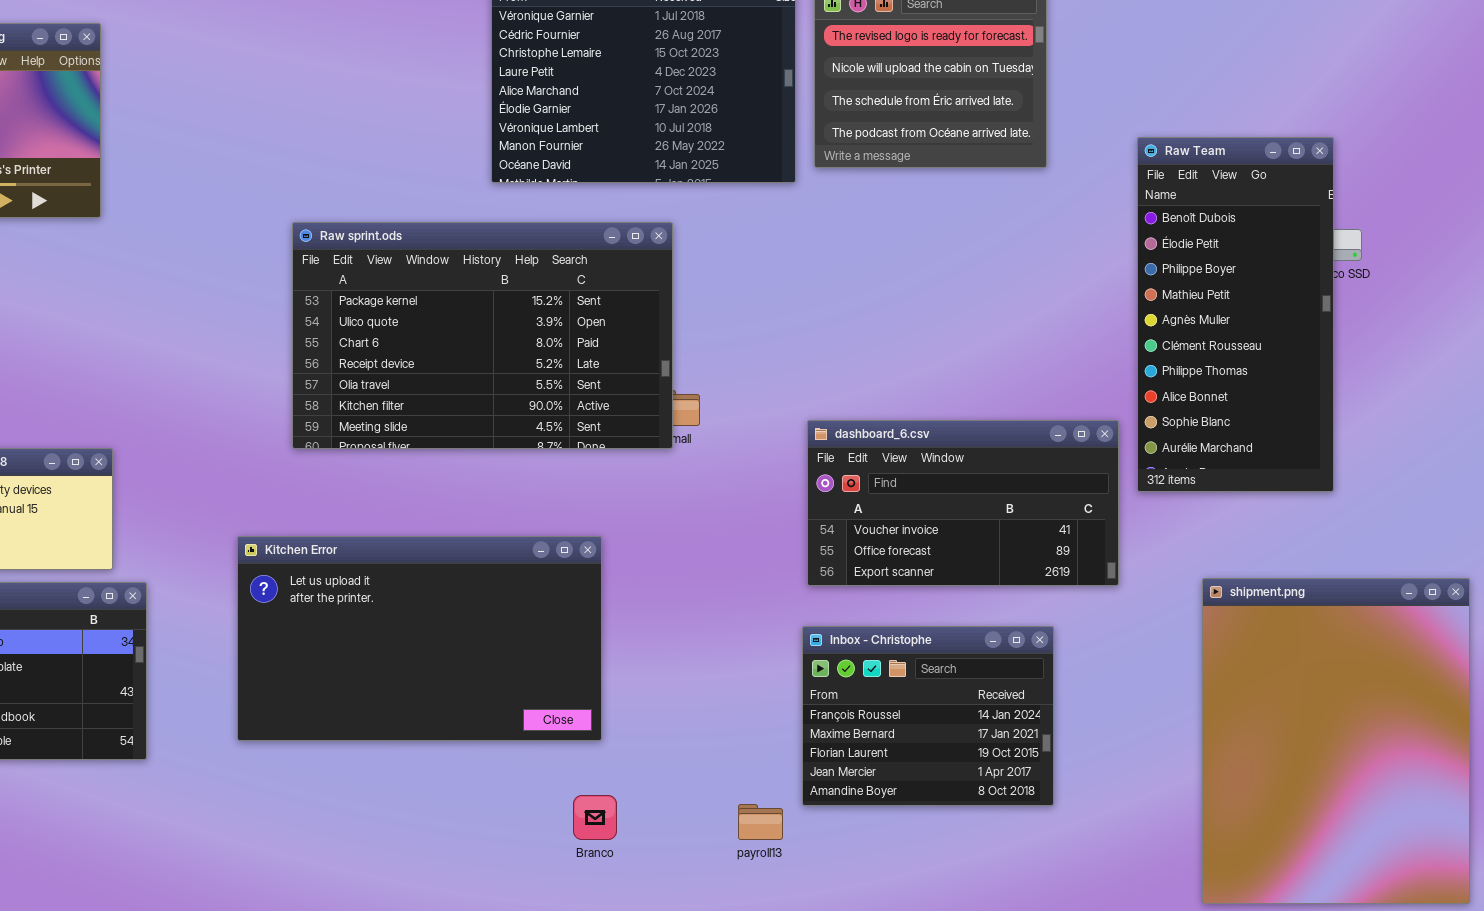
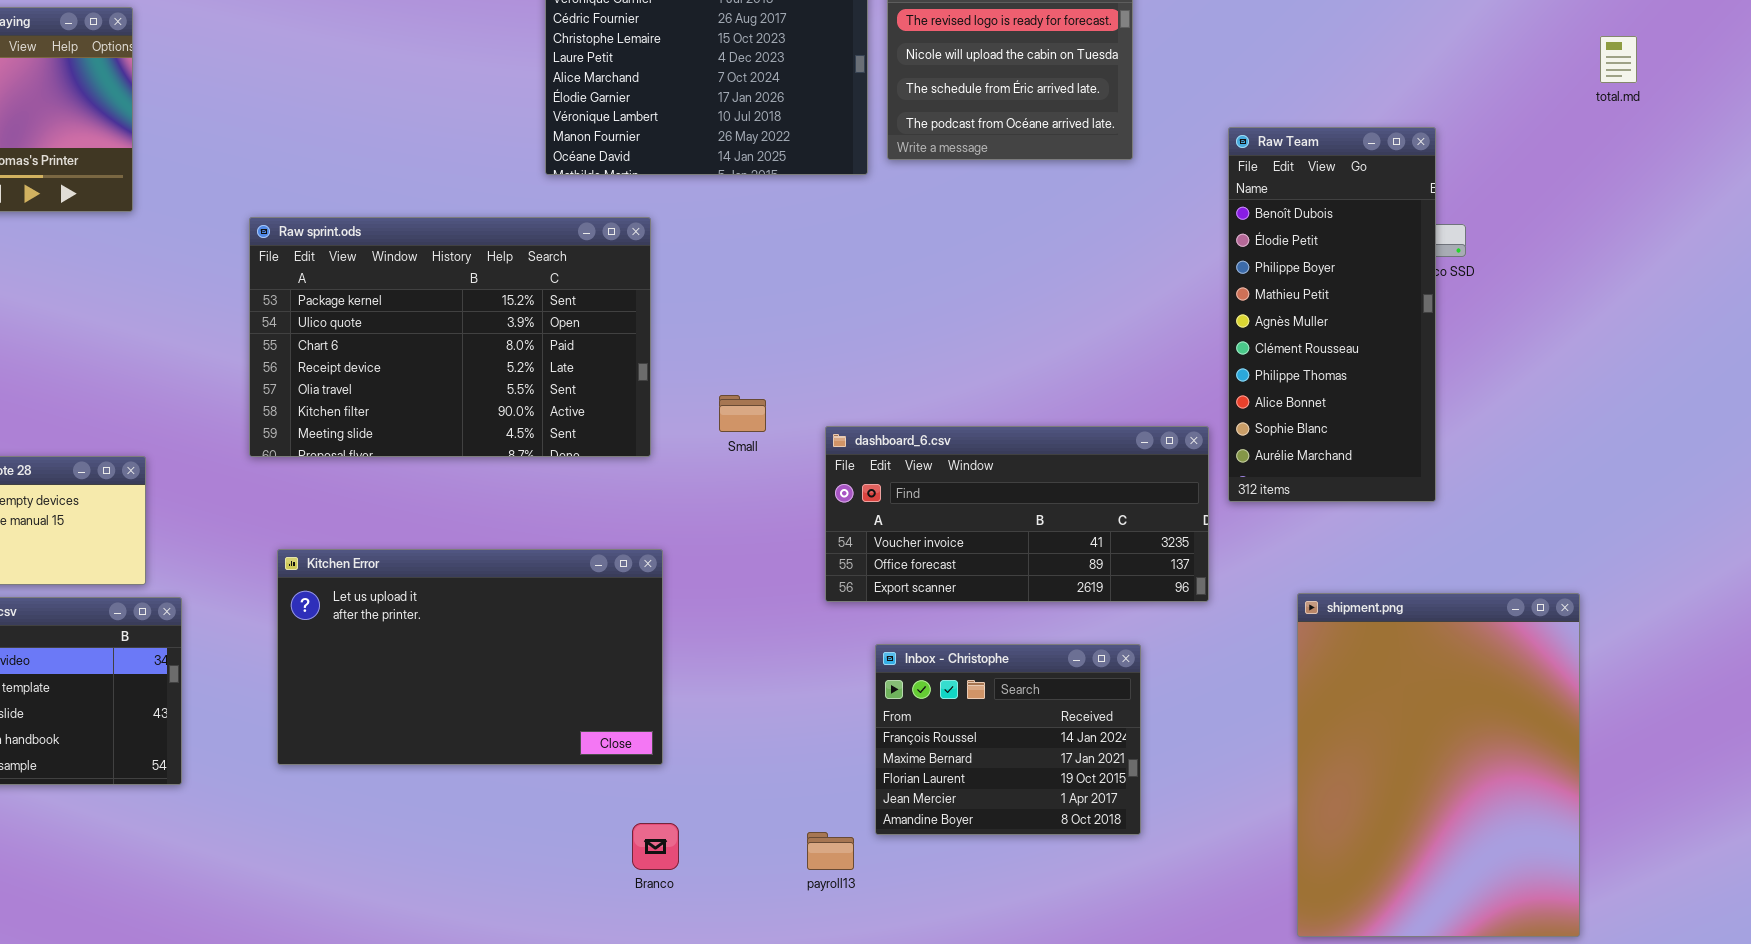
Raw sprint.ods: [292,222,673,449] -> [249,217,651,457], moved
dashboard_6.csv: [807,420,1119,586] -> [825,426,1209,602], resized

